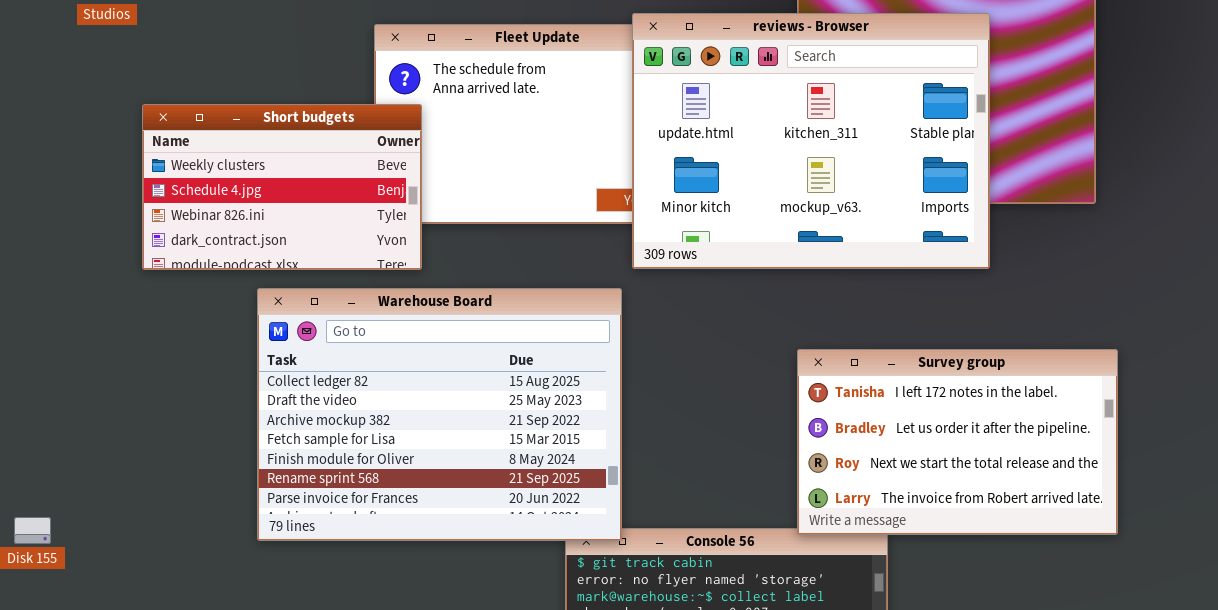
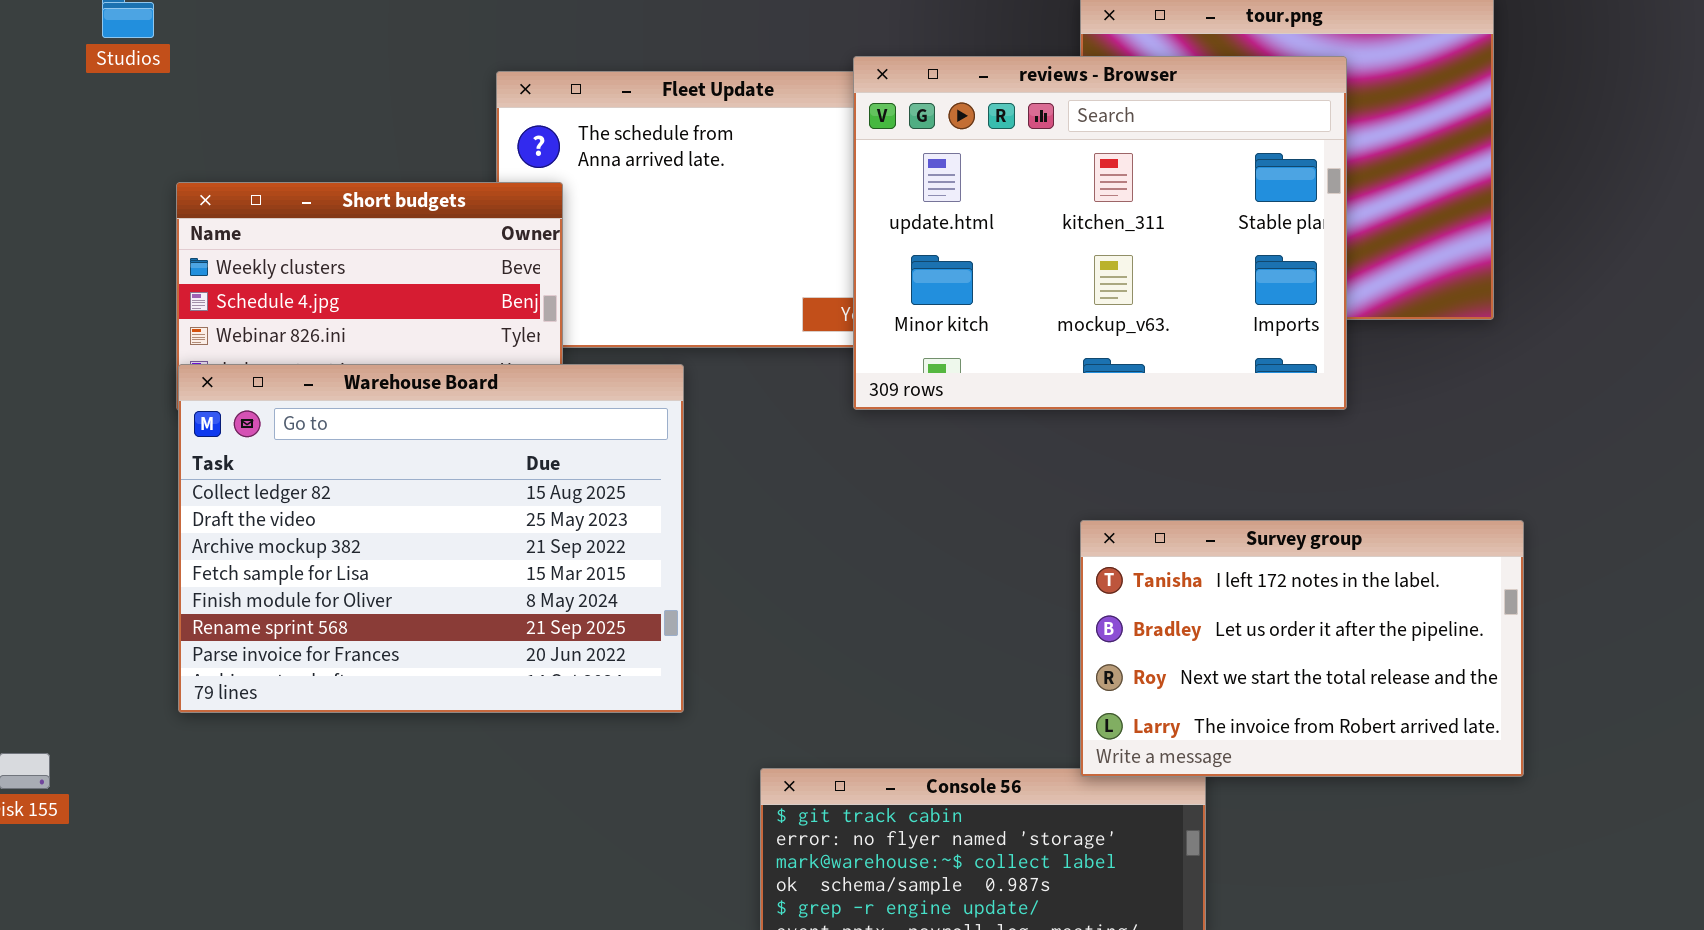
Warehouse Board: [257,288,622,541] -> [178,364,684,713], moved

